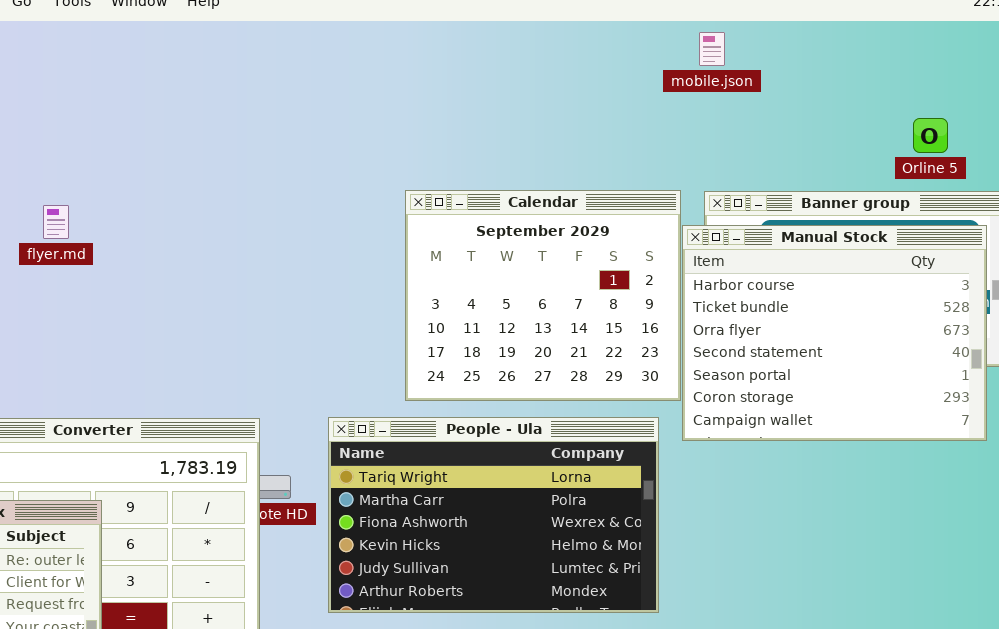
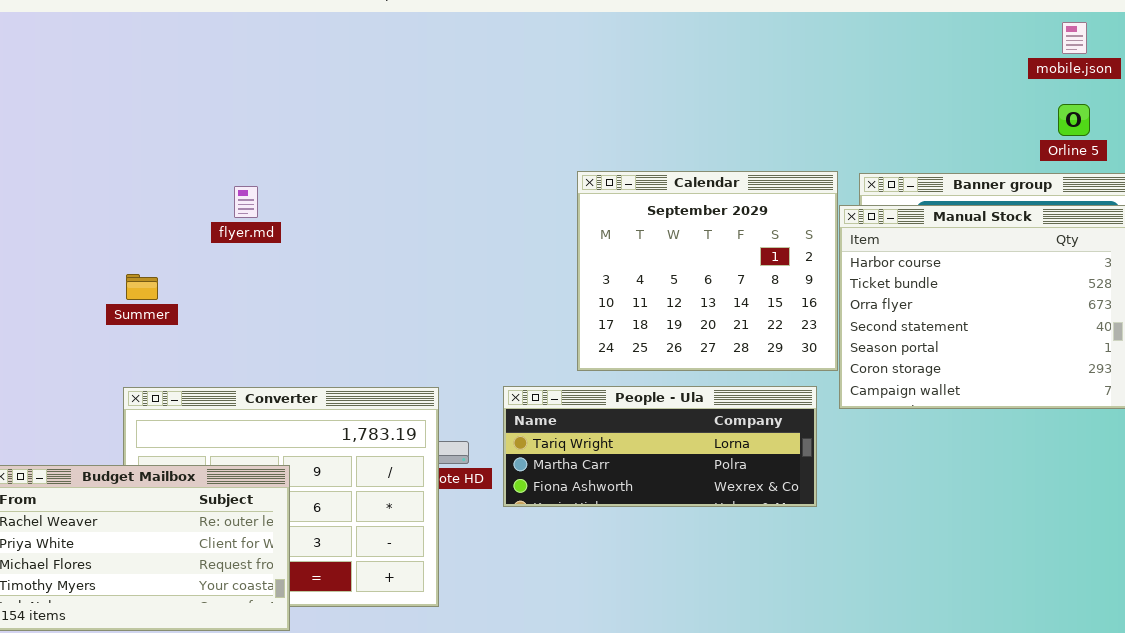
mobile.json: [699,32,725,66] -> [1062,22,1087,54], moved
People - Ula: [328,417,659,613] -> [503,386,817,507], resized

